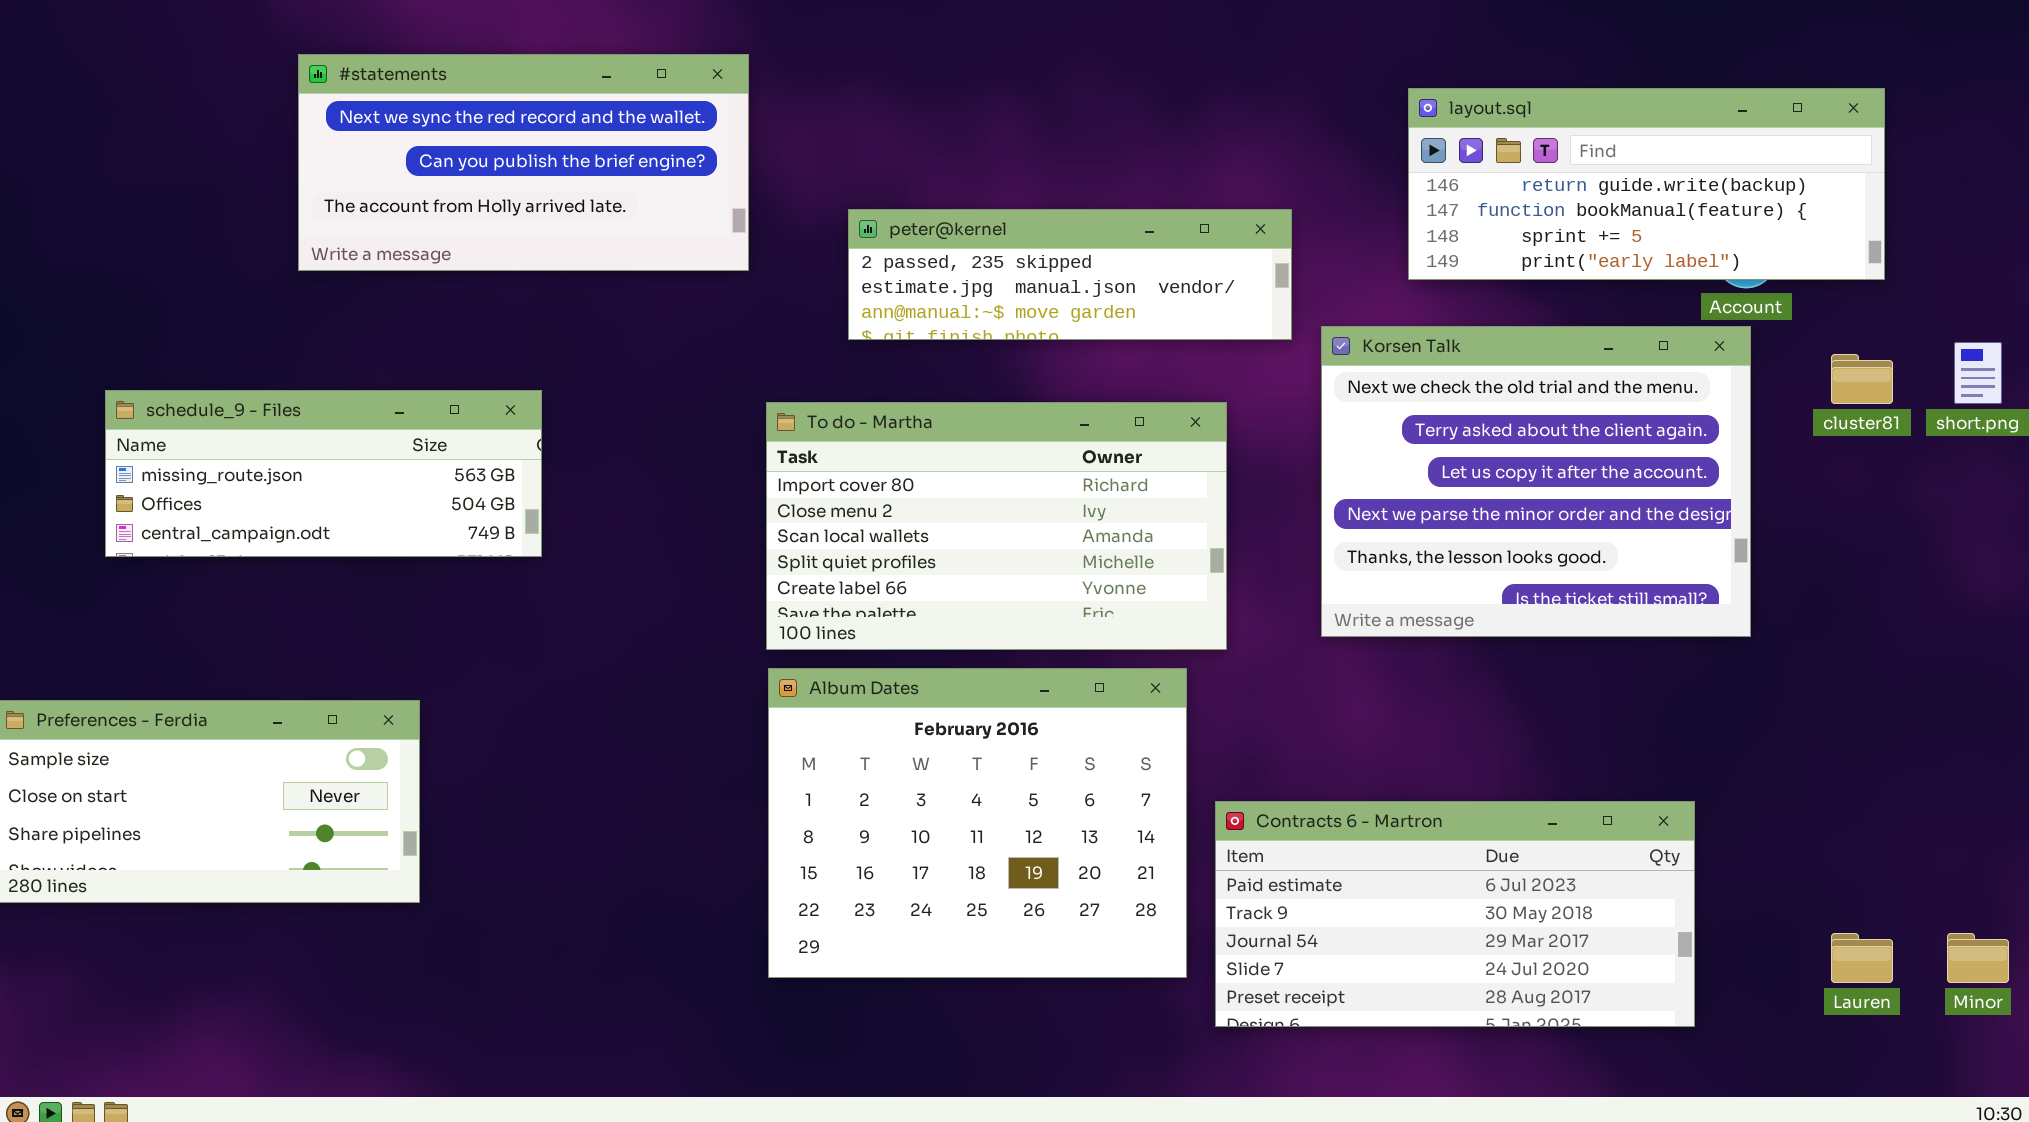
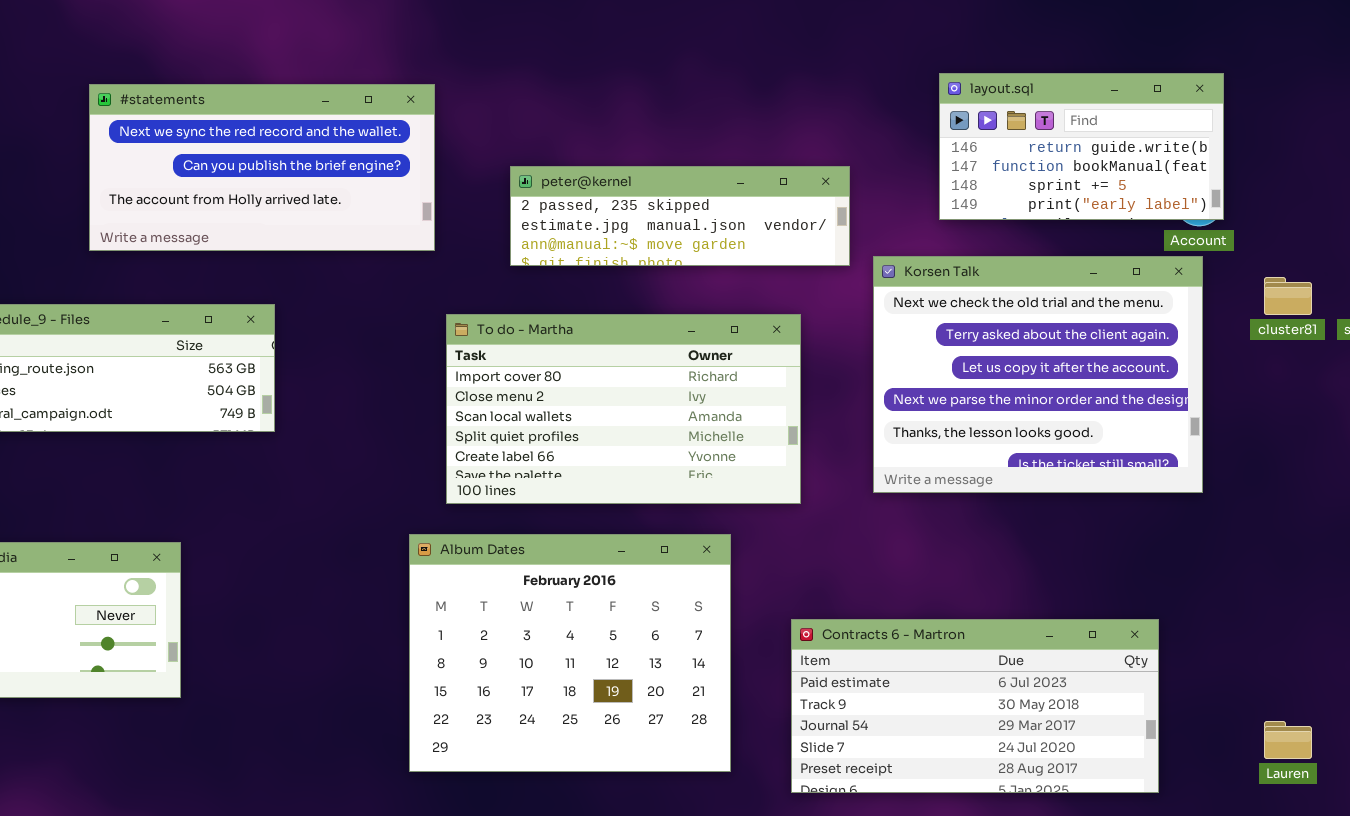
#statements: [298,54,749,271] -> [89,84,435,251], moved
layout.sql: [1408,88,1885,280] -> [939,73,1224,220], resized
Album Dates: [768,668,1187,978] -> [409,534,731,772], moved

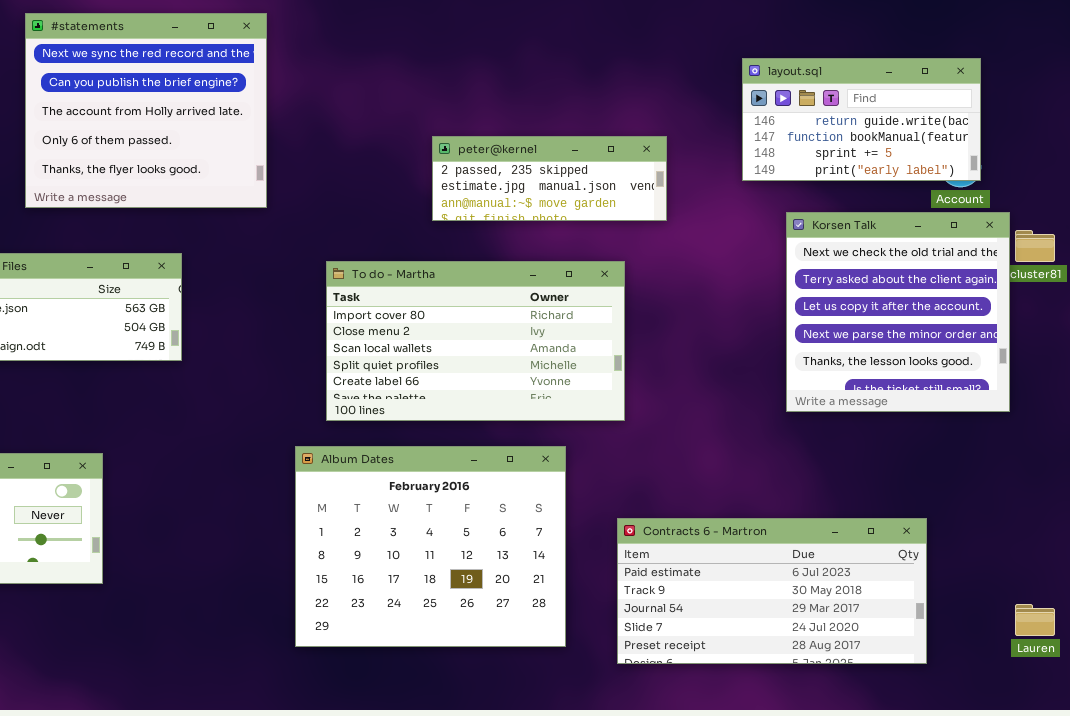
#statements: [89,84,435,251] -> [25,13,267,208], resized
peter@kernel: [510,166,850,266] -> [432,136,667,221], resized
Korsen Talk: [873,256,1203,493] -> [786,212,1010,412], moved, resized

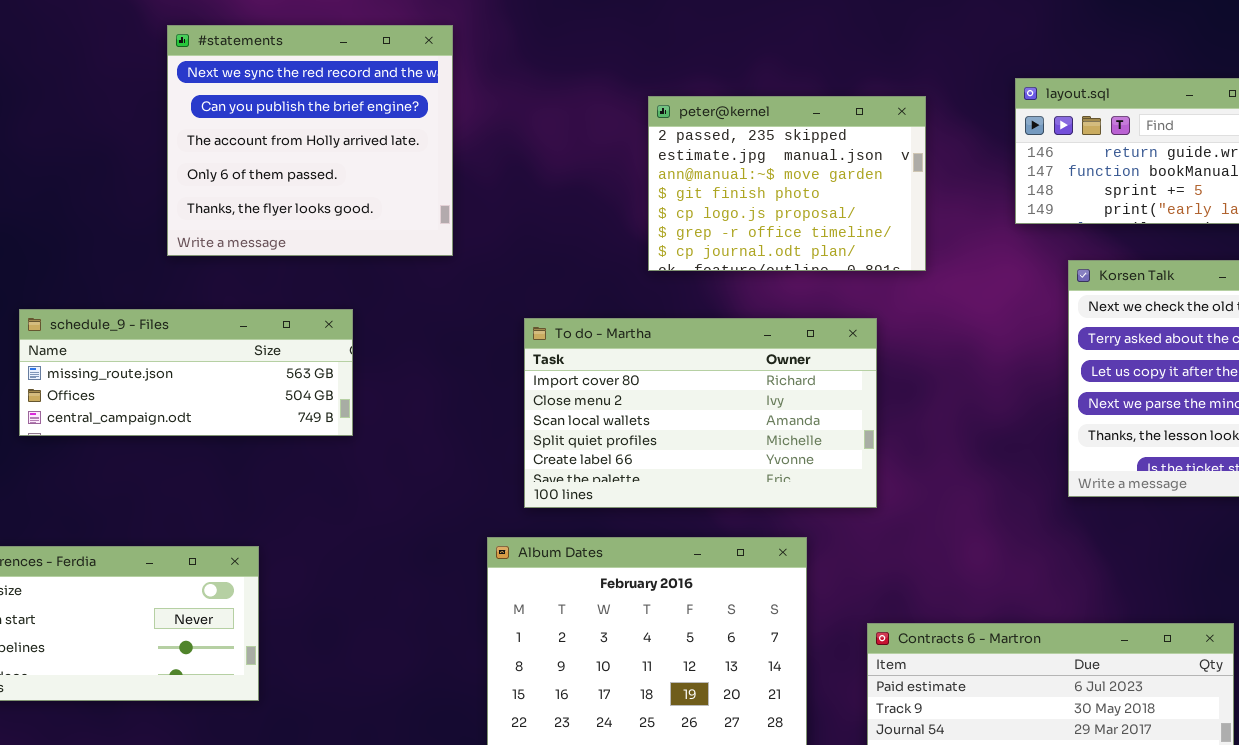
peter@kernel: [432,136,667,221] -> [648,96,926,271], resized

